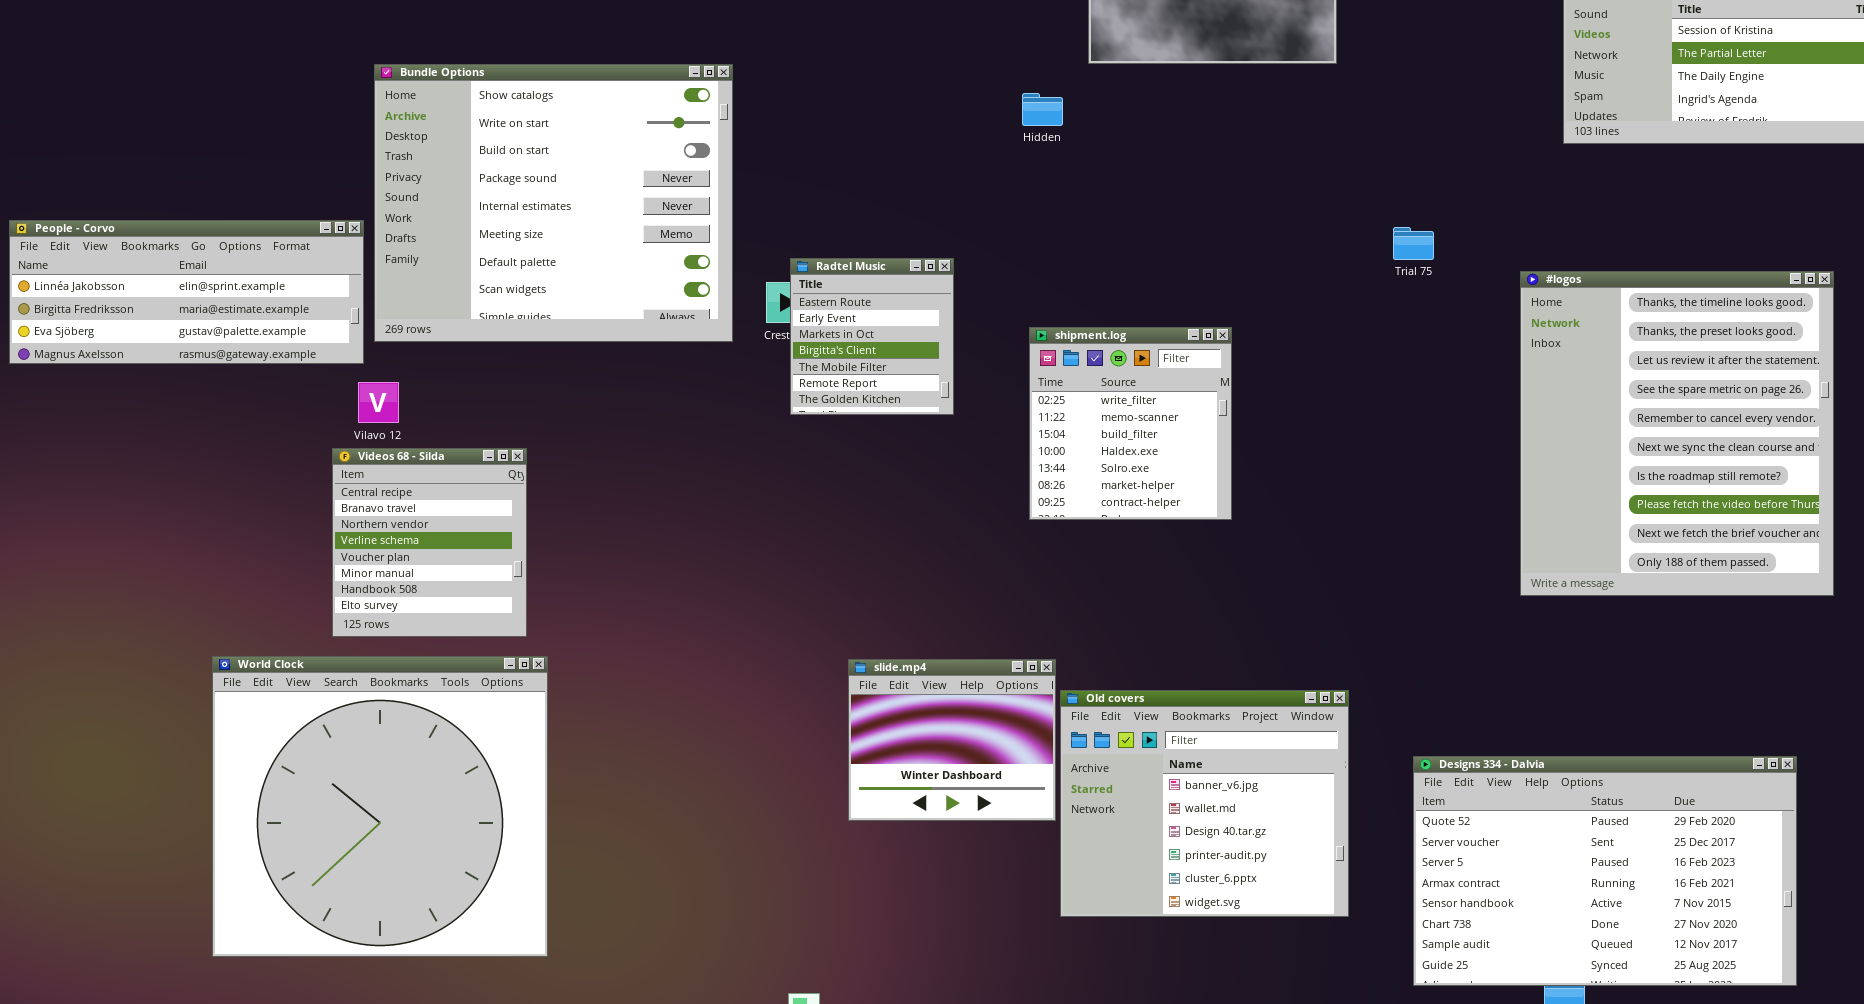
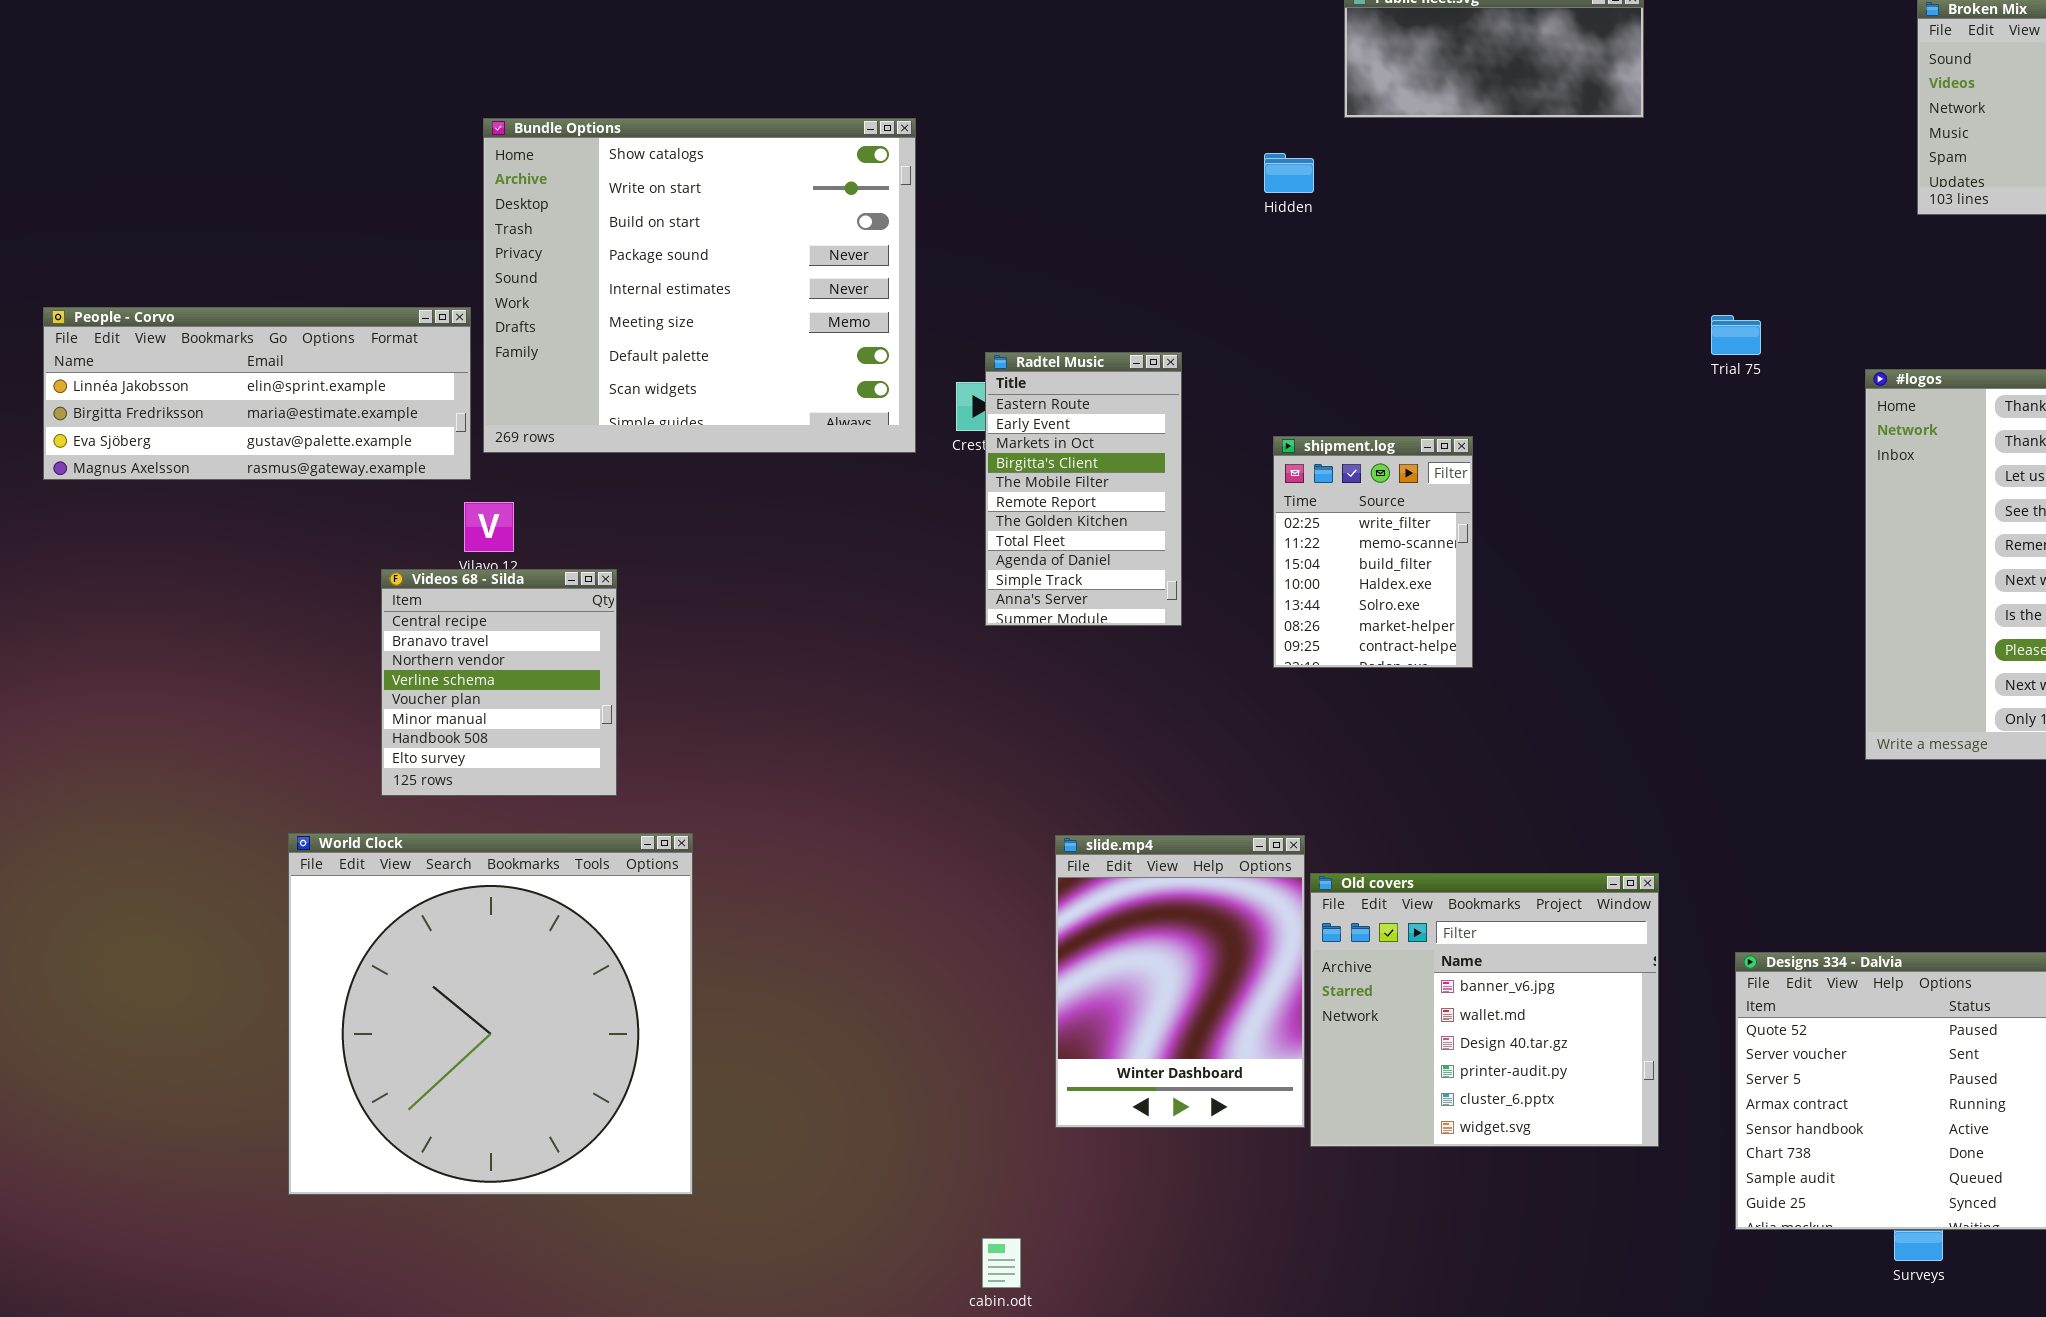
Radtel Music: [790,258,954,415] -> [985,352,1182,626], resized
shipment.log: [1029,327,1232,520] -> [1273,436,1473,668], resized
Videos 68 - Silda: [332,448,527,637] -> [381,569,617,796], moved
slide.mp4: [848,659,1056,821] -> [1055,835,1305,1128], resized

